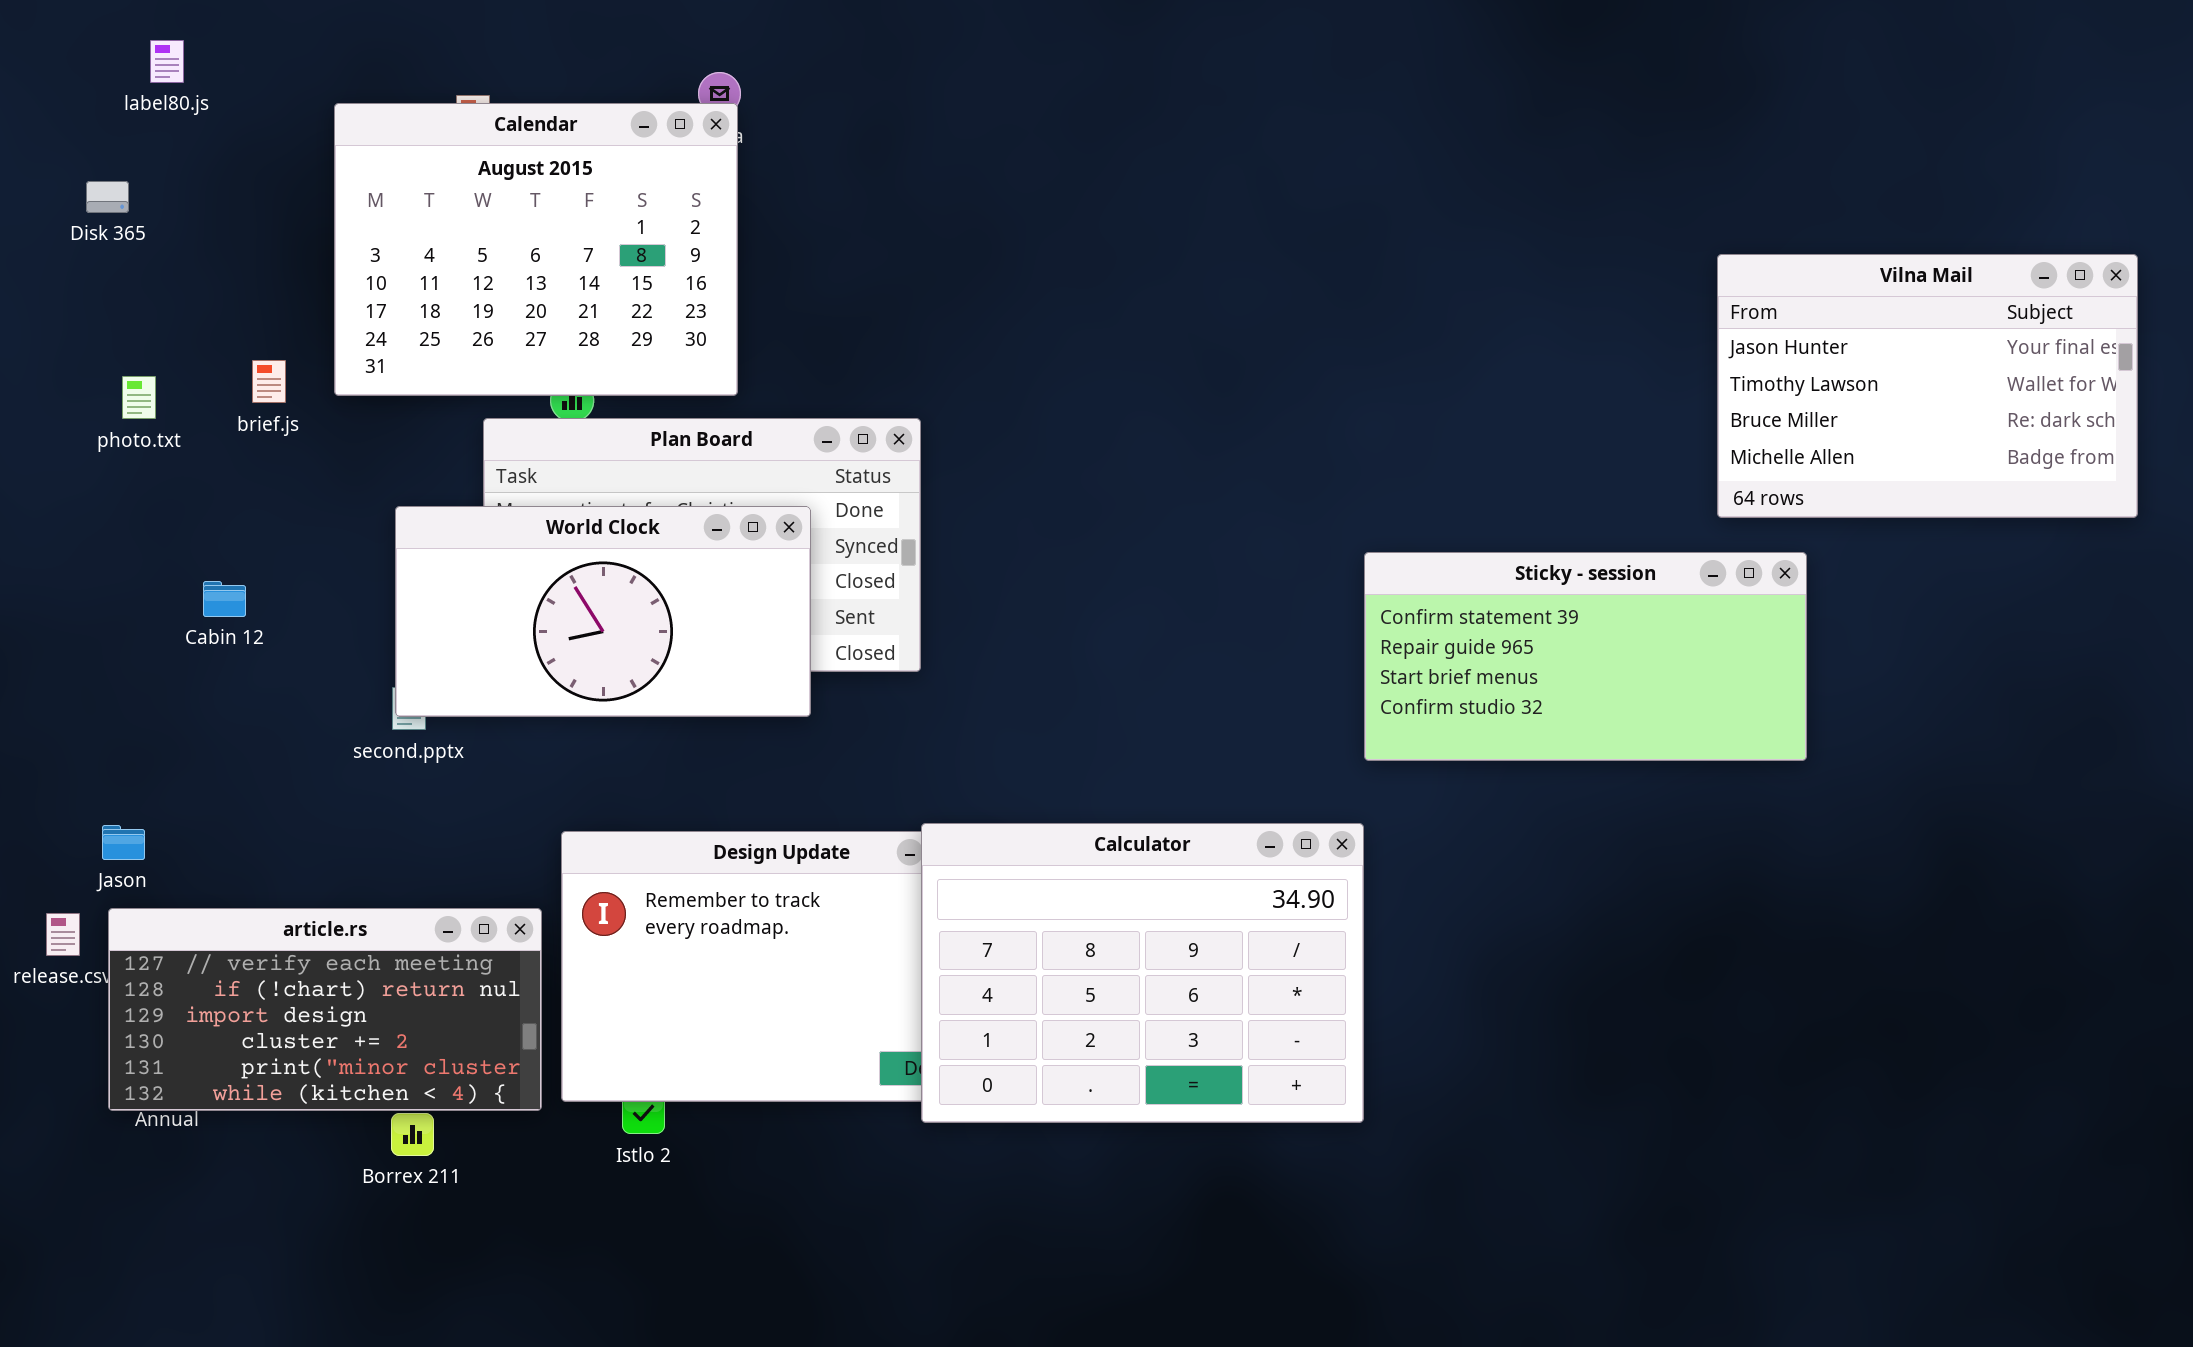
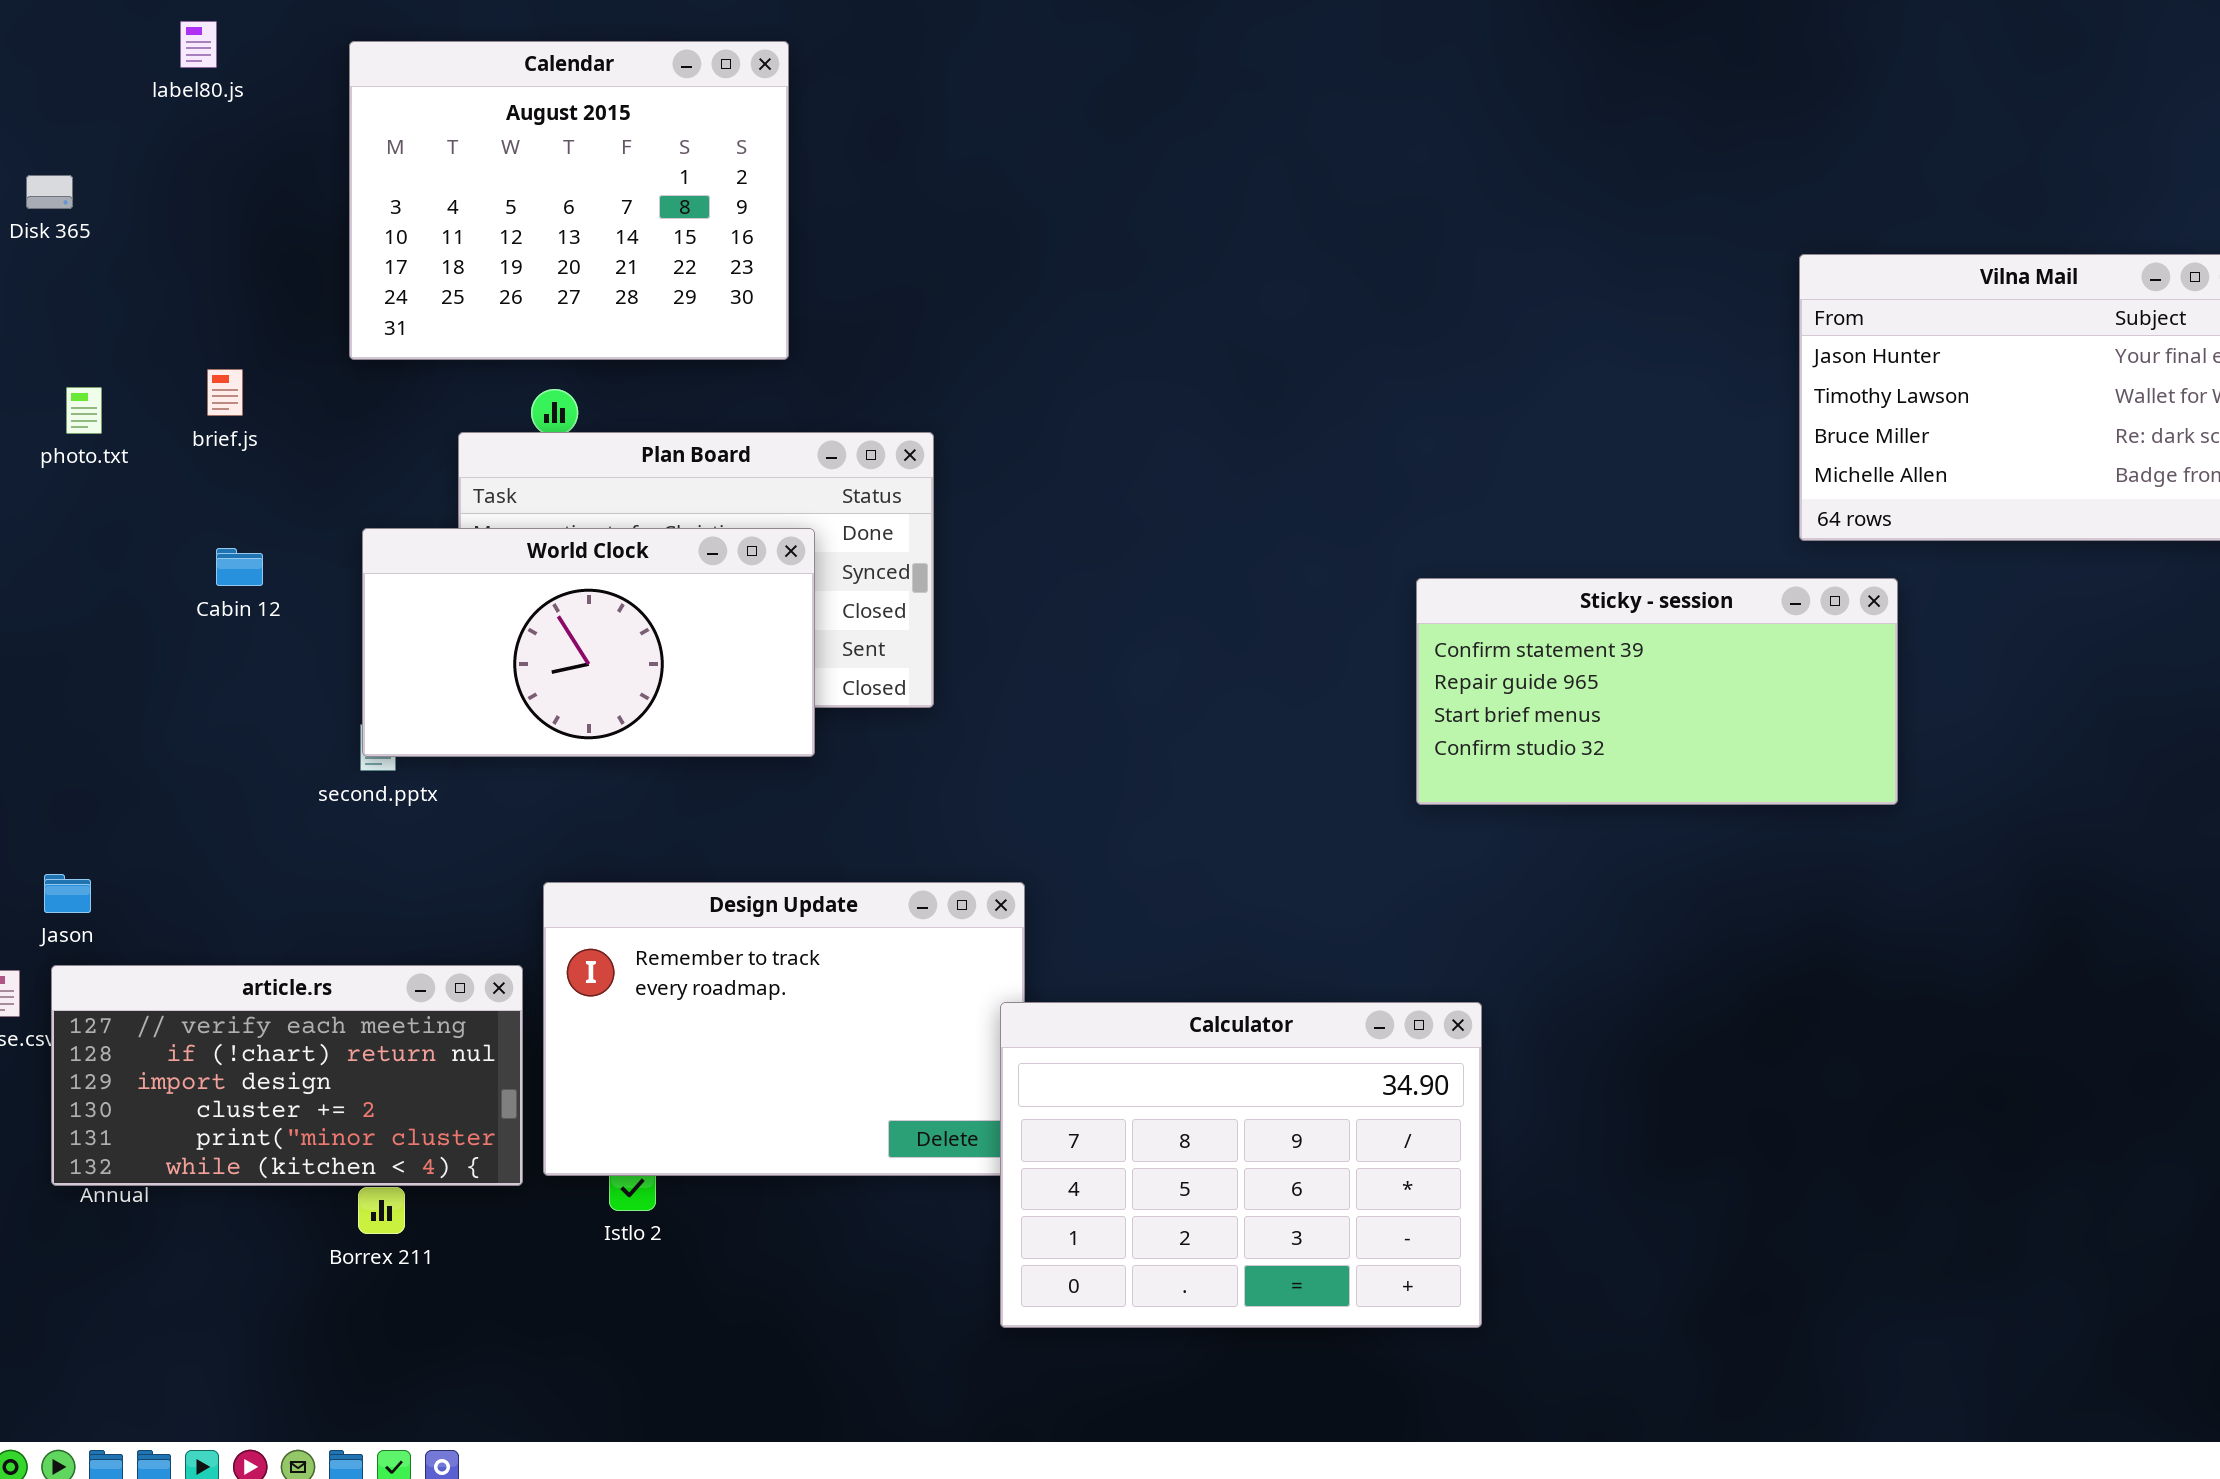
label80.js: [150,40,184,83] -> [180,21,217,68], moved
Calendar: [334,103,738,396] -> [349,41,789,360], moved
Cabin 12: [203,581,246,617] -> [216,548,263,586], moved
Calculator: [921,823,1364,1123] -> [1000,1002,1482,1328], moved

